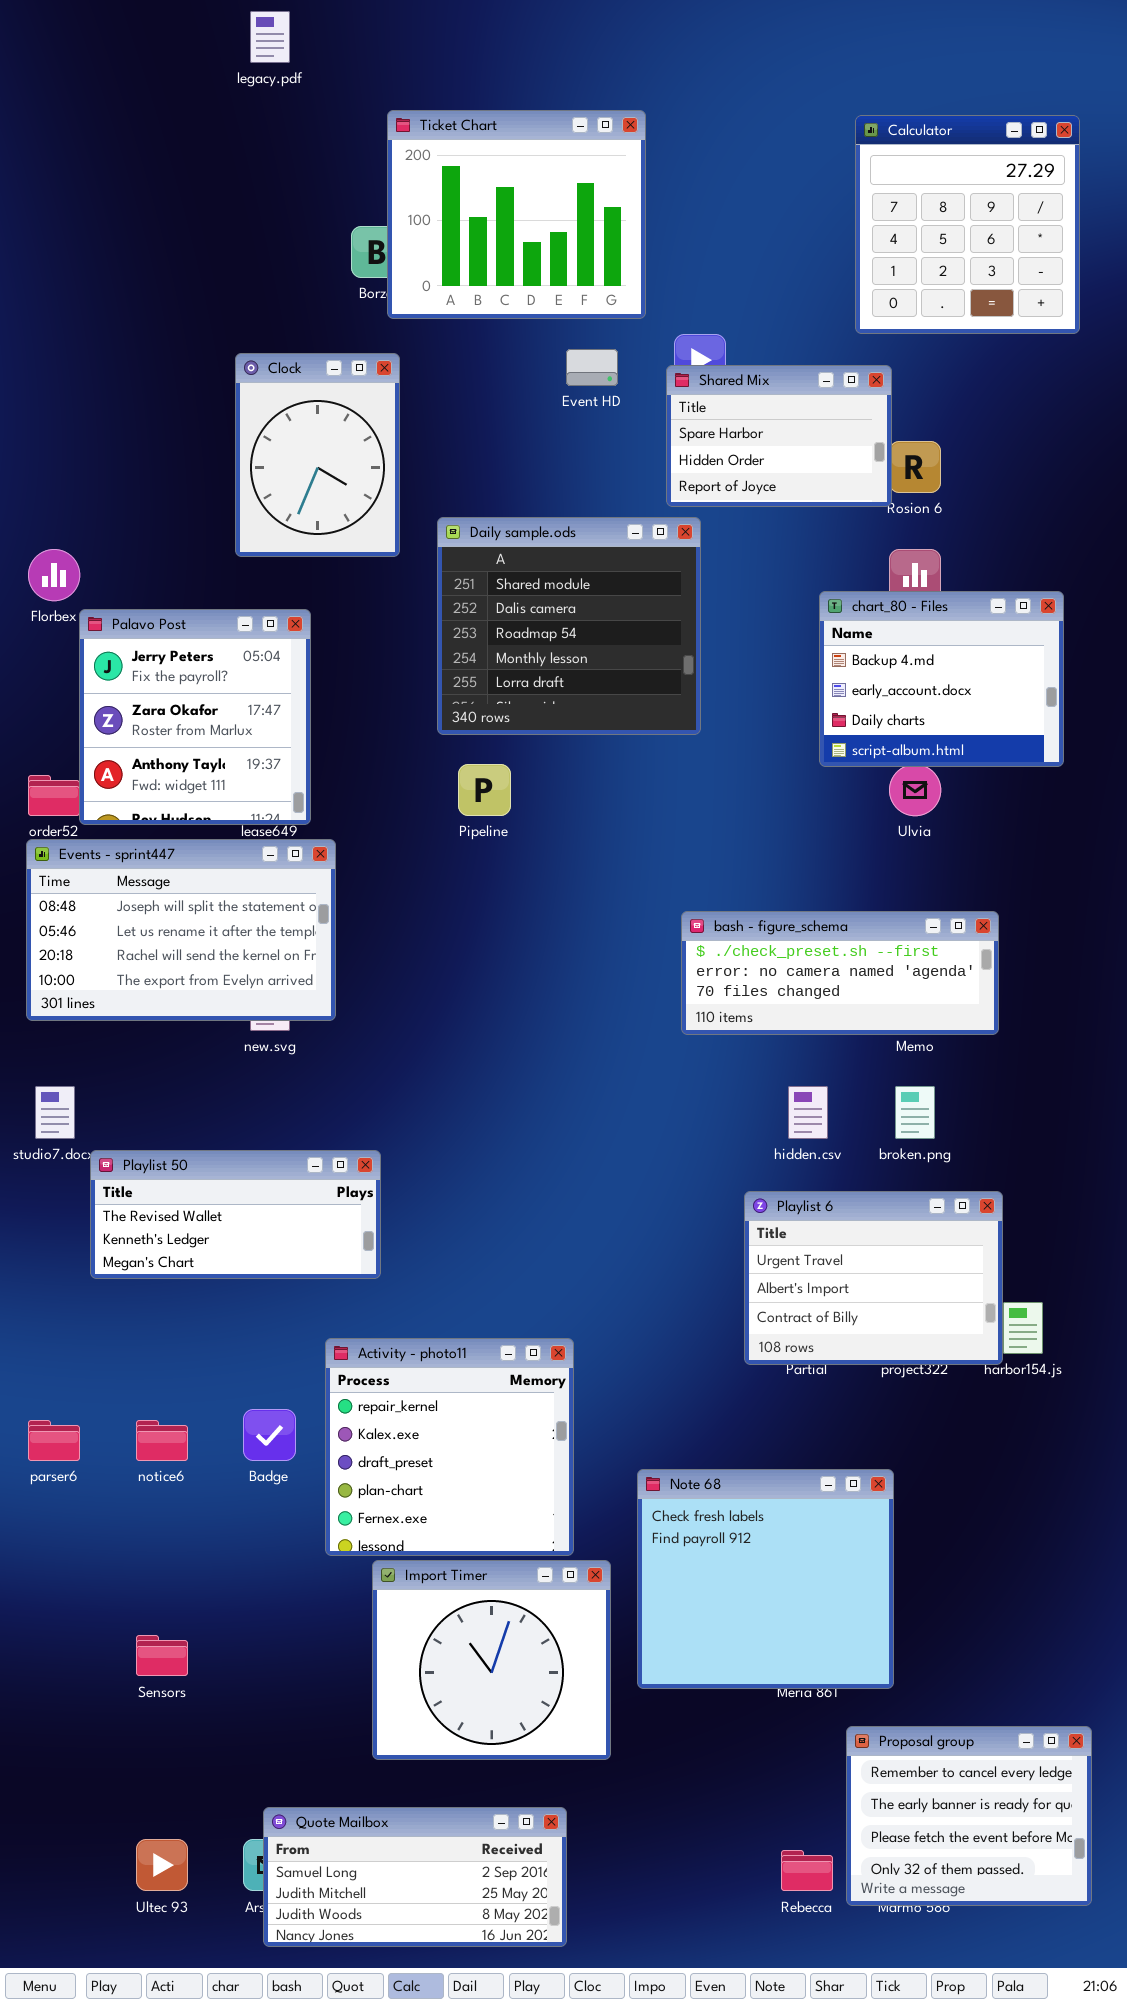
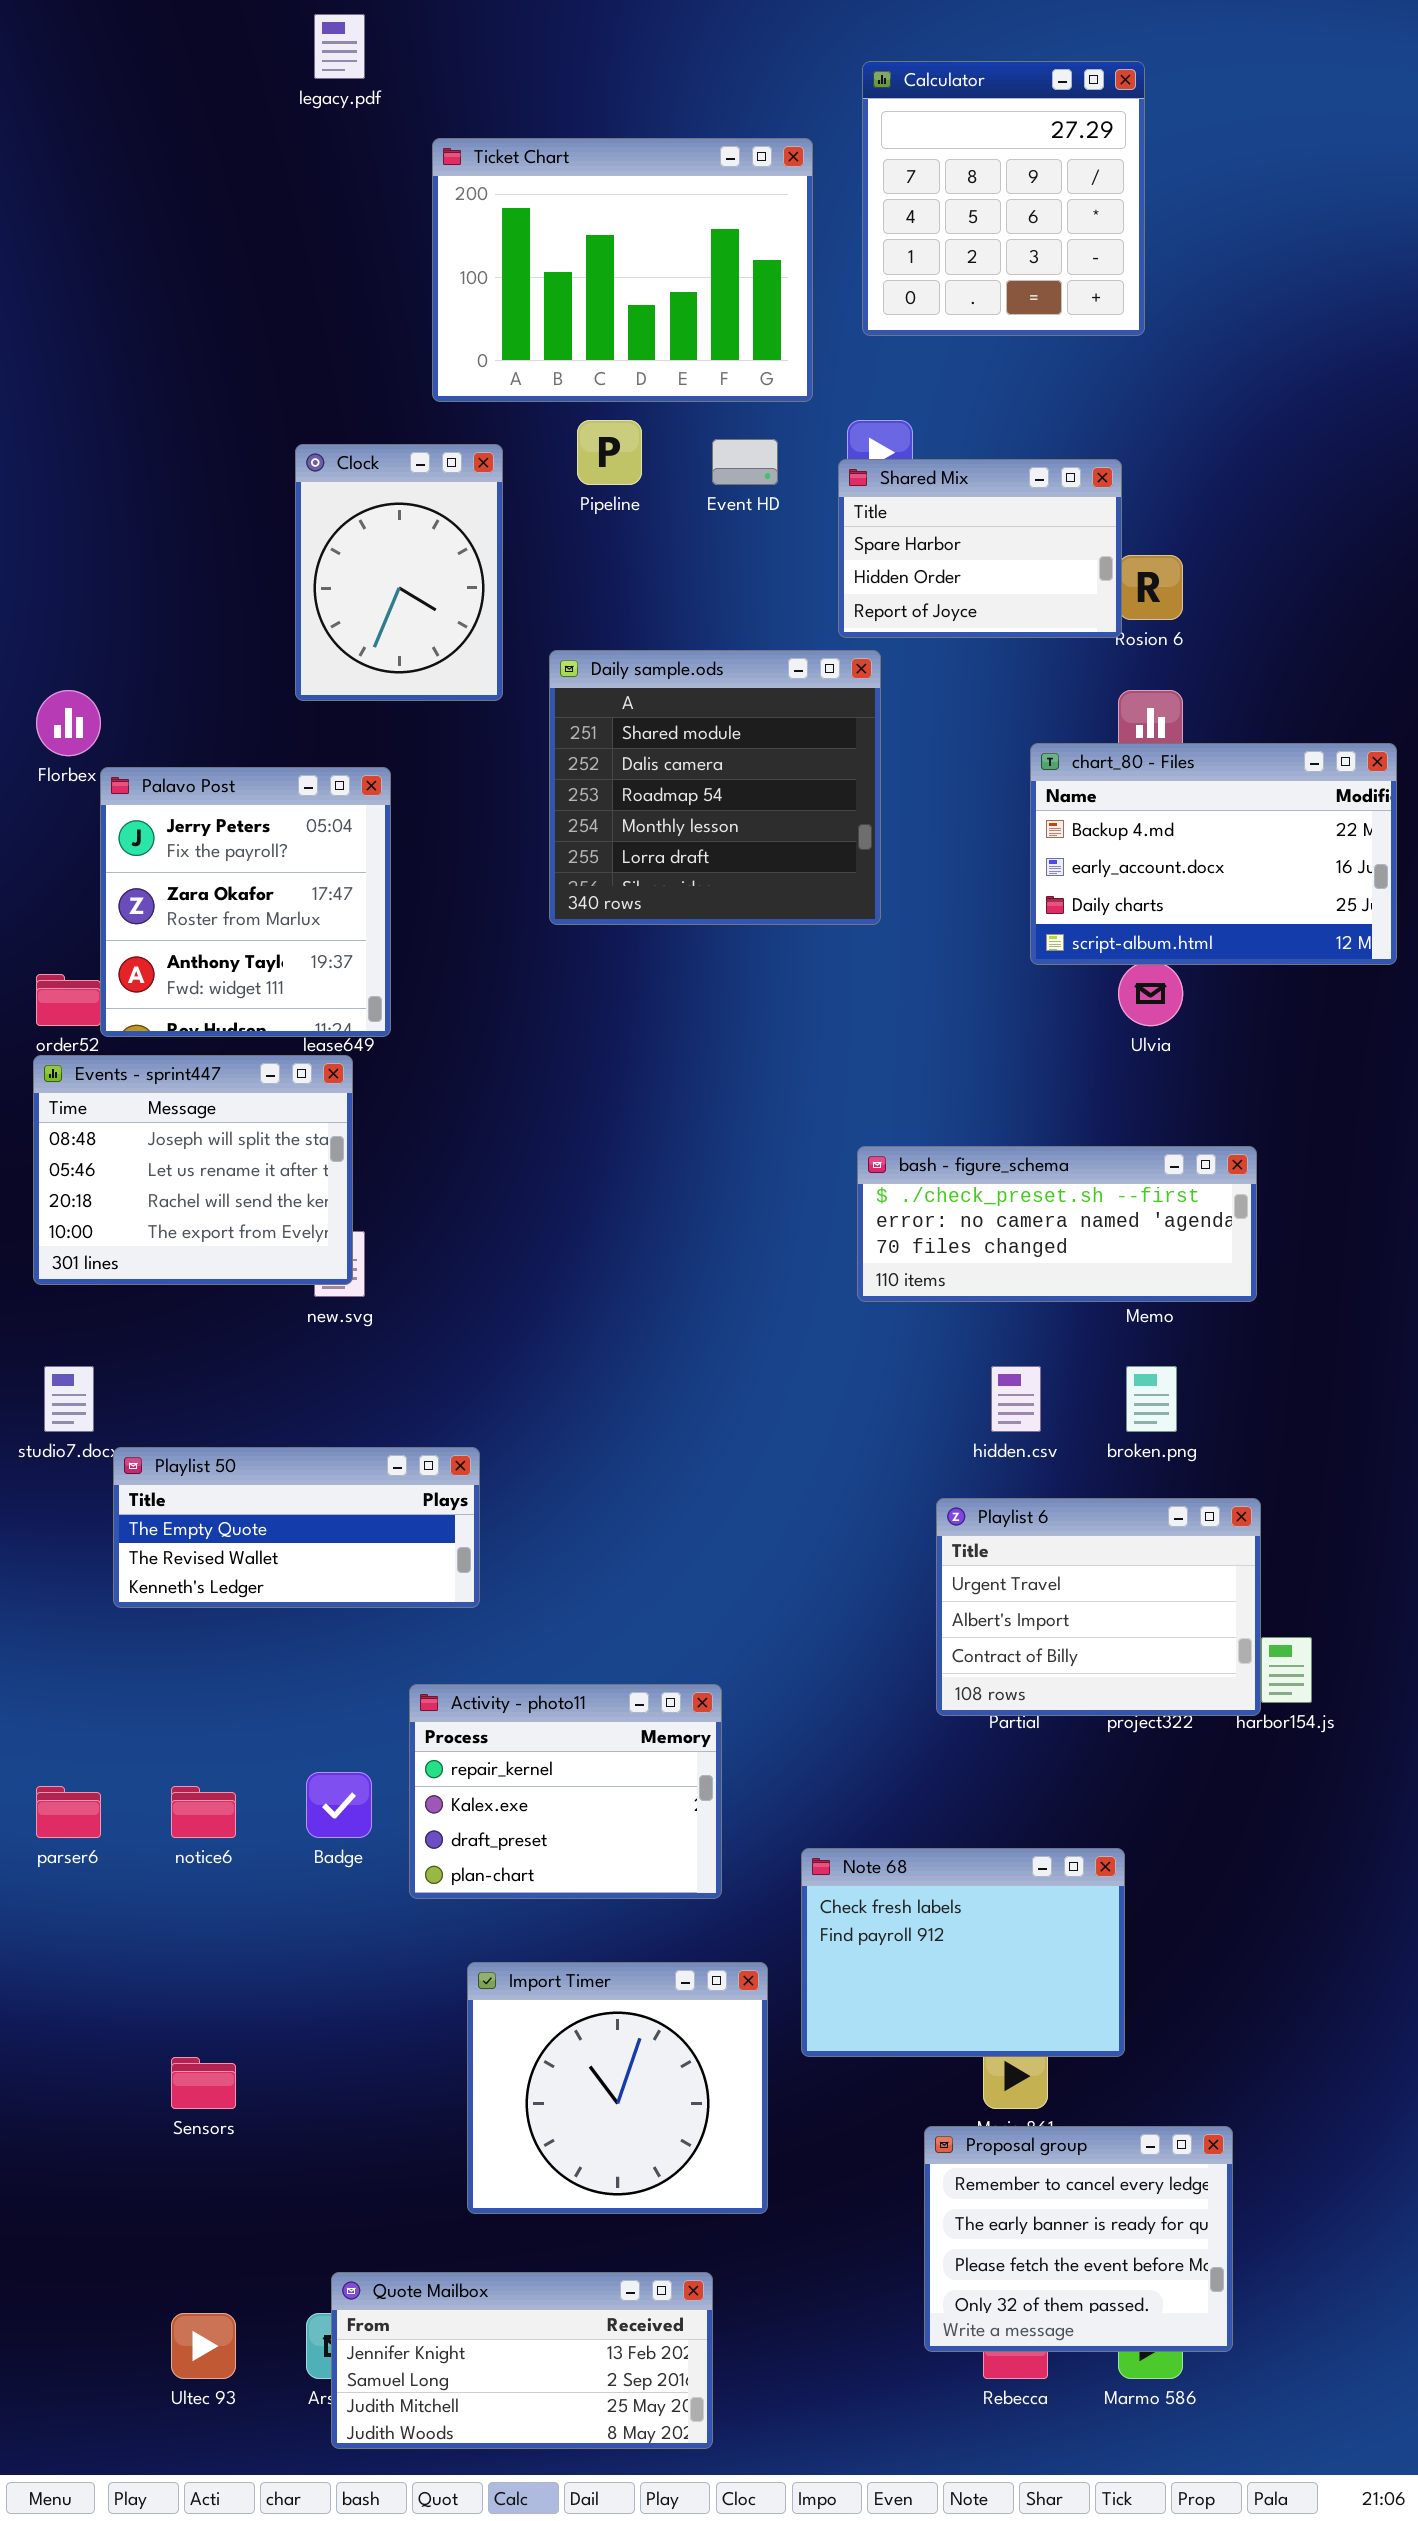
Ticket Chart: [387,110,646,319] -> [432,138,813,402], resized
Calculator: [855,115,1080,334] -> [862,61,1145,336], moved
chart_80 - Files: [819,591,1064,767] -> [1030,743,1397,965], resized
Pipeline: [458,764,511,816] -> [577,420,642,485], moved
Events - sprint447: [26,839,336,1021] -> [33,1055,353,1285], resized
Playlist 50: [90,1150,381,1279] -> [113,1447,480,1608], scrolled up 1 row
Activity - photo11: [325,1338,574,1556] -> [409,1684,722,1899], resized
Note 68: [637,1469,894,1689] -> [801,1848,1125,2057], resized
Proposal group: [846,1726,1092,1906] -> [924,2126,1233,2352], moved
Quote Mailbox: [263,1807,567,1947] -> [331,2272,713,2449], scrolled up 1 row

